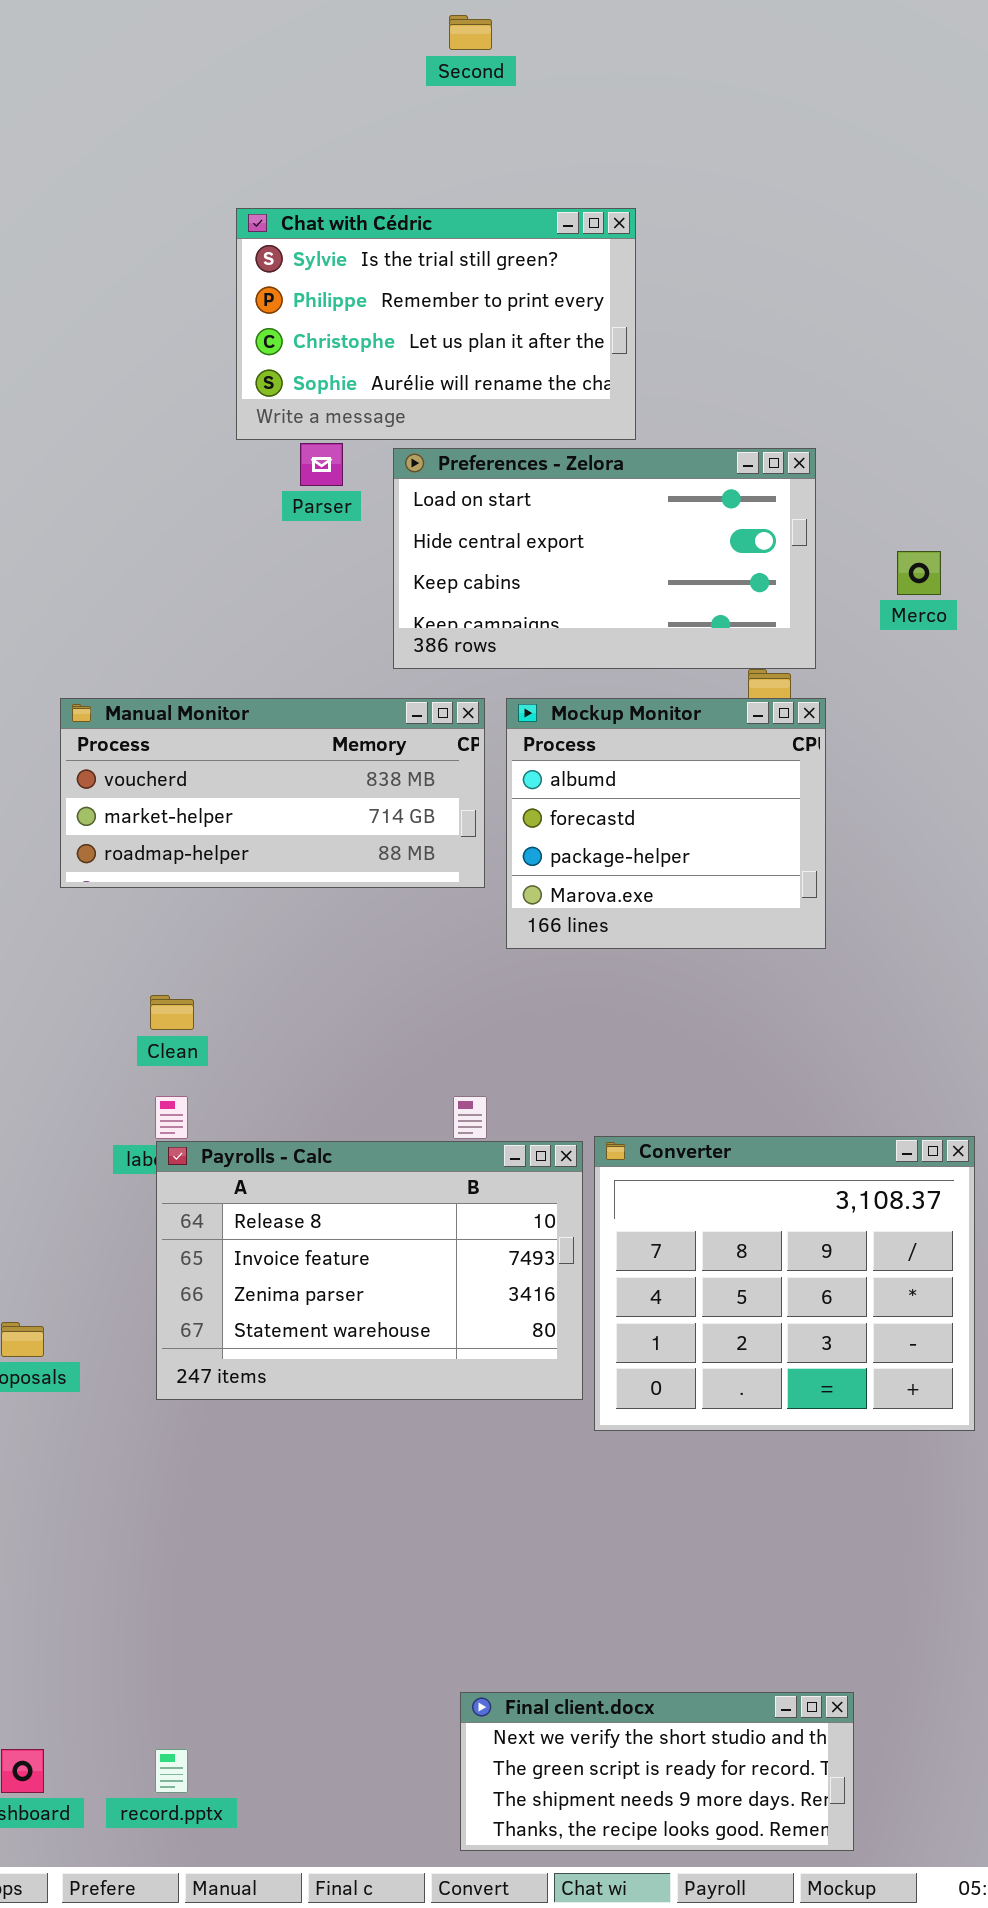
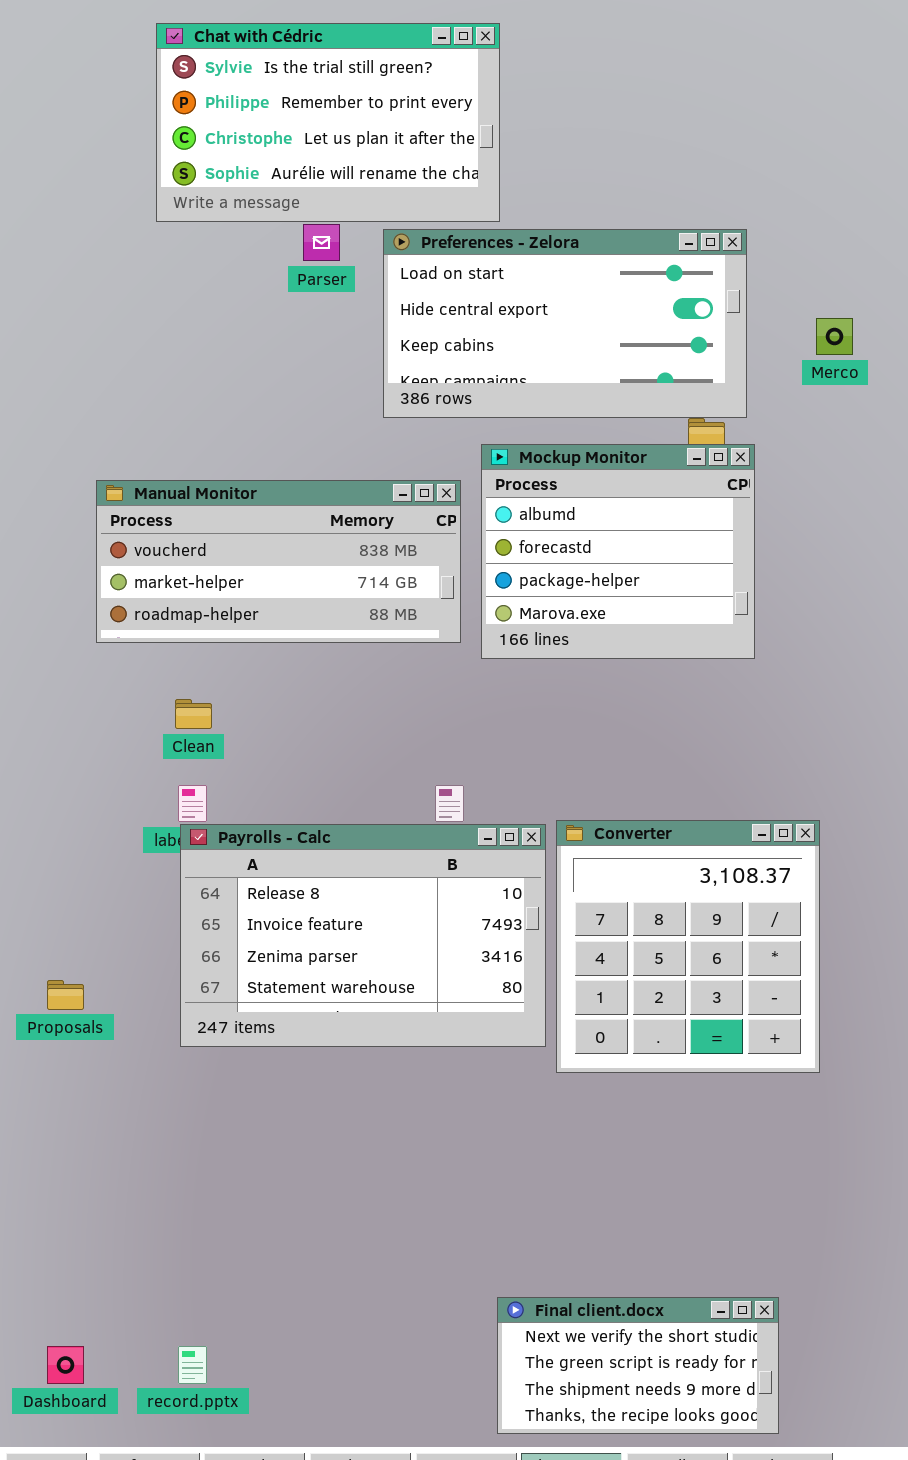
Chat with Cédric: [236,208,636,440] -> [156,23,500,222], moved
Manual Monitor: [60,698,485,888] -> [96,480,461,643], moved
Converter: [594,1136,975,1431] -> [556,820,820,1073], resized
Final client.docx: [460,1692,854,1851] -> [497,1297,779,1434], resized

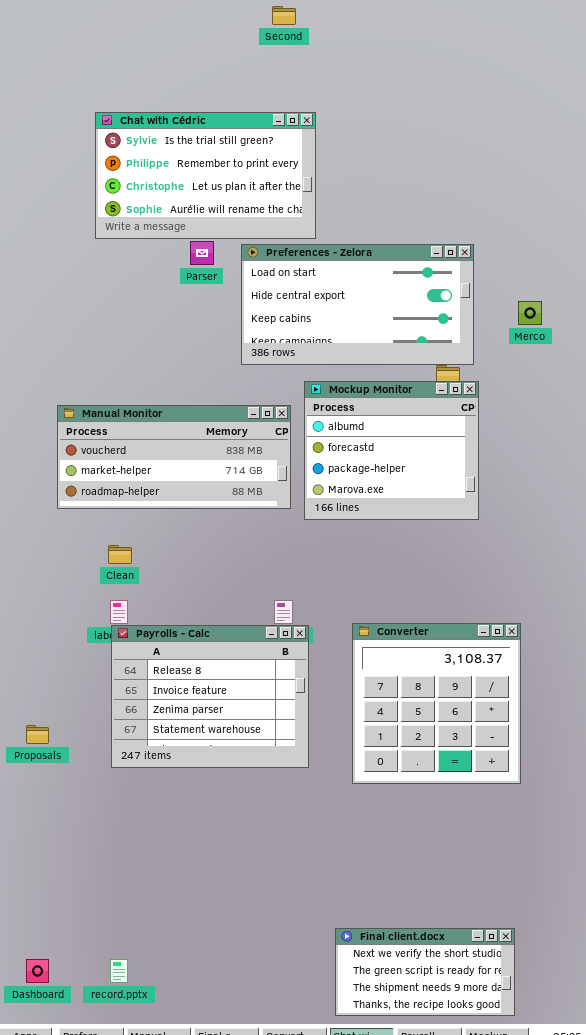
Payrolls - Calc: [180,824,546,1047] -> [111,625,309,768], resized
Final client.docx: [497,1297,779,1434] -> [335,928,515,1016], moved

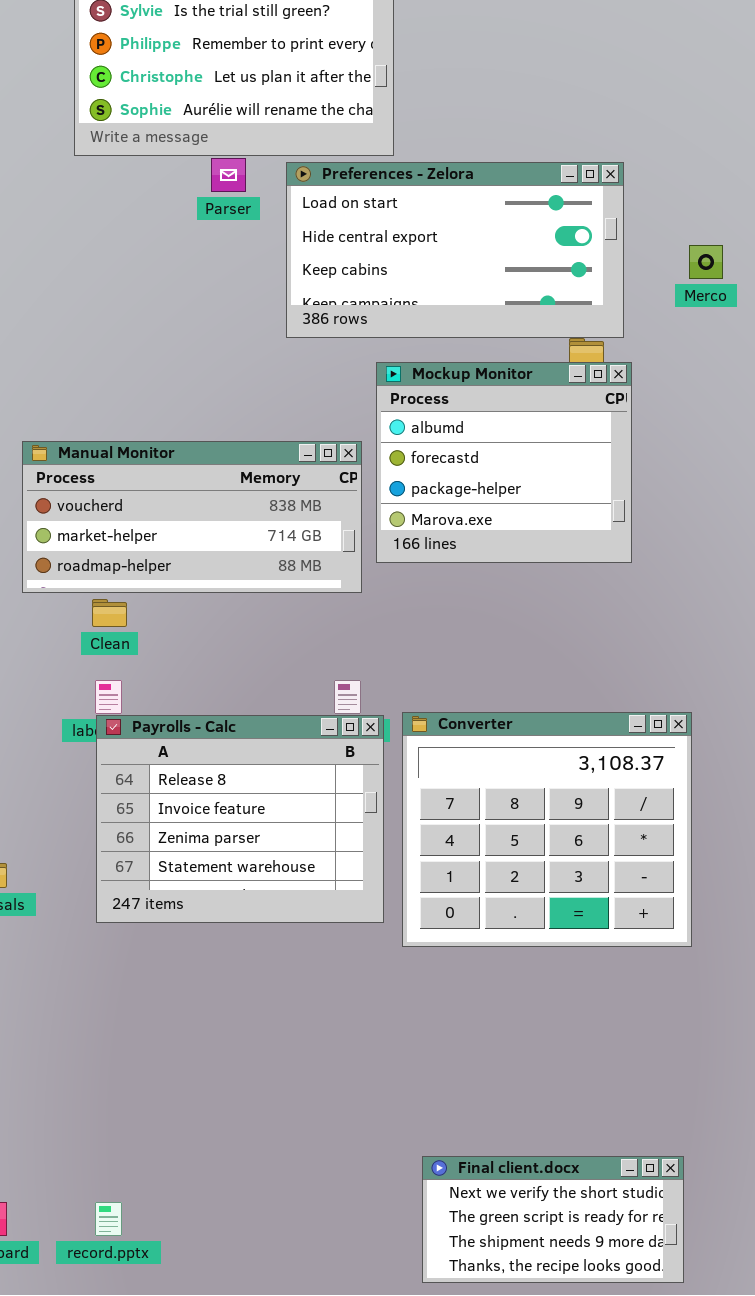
Manual Monitor: [57,405,291,509] -> [22,441,362,593], moved
Converter: [352,623,521,784] -> [402,712,692,947], resized

